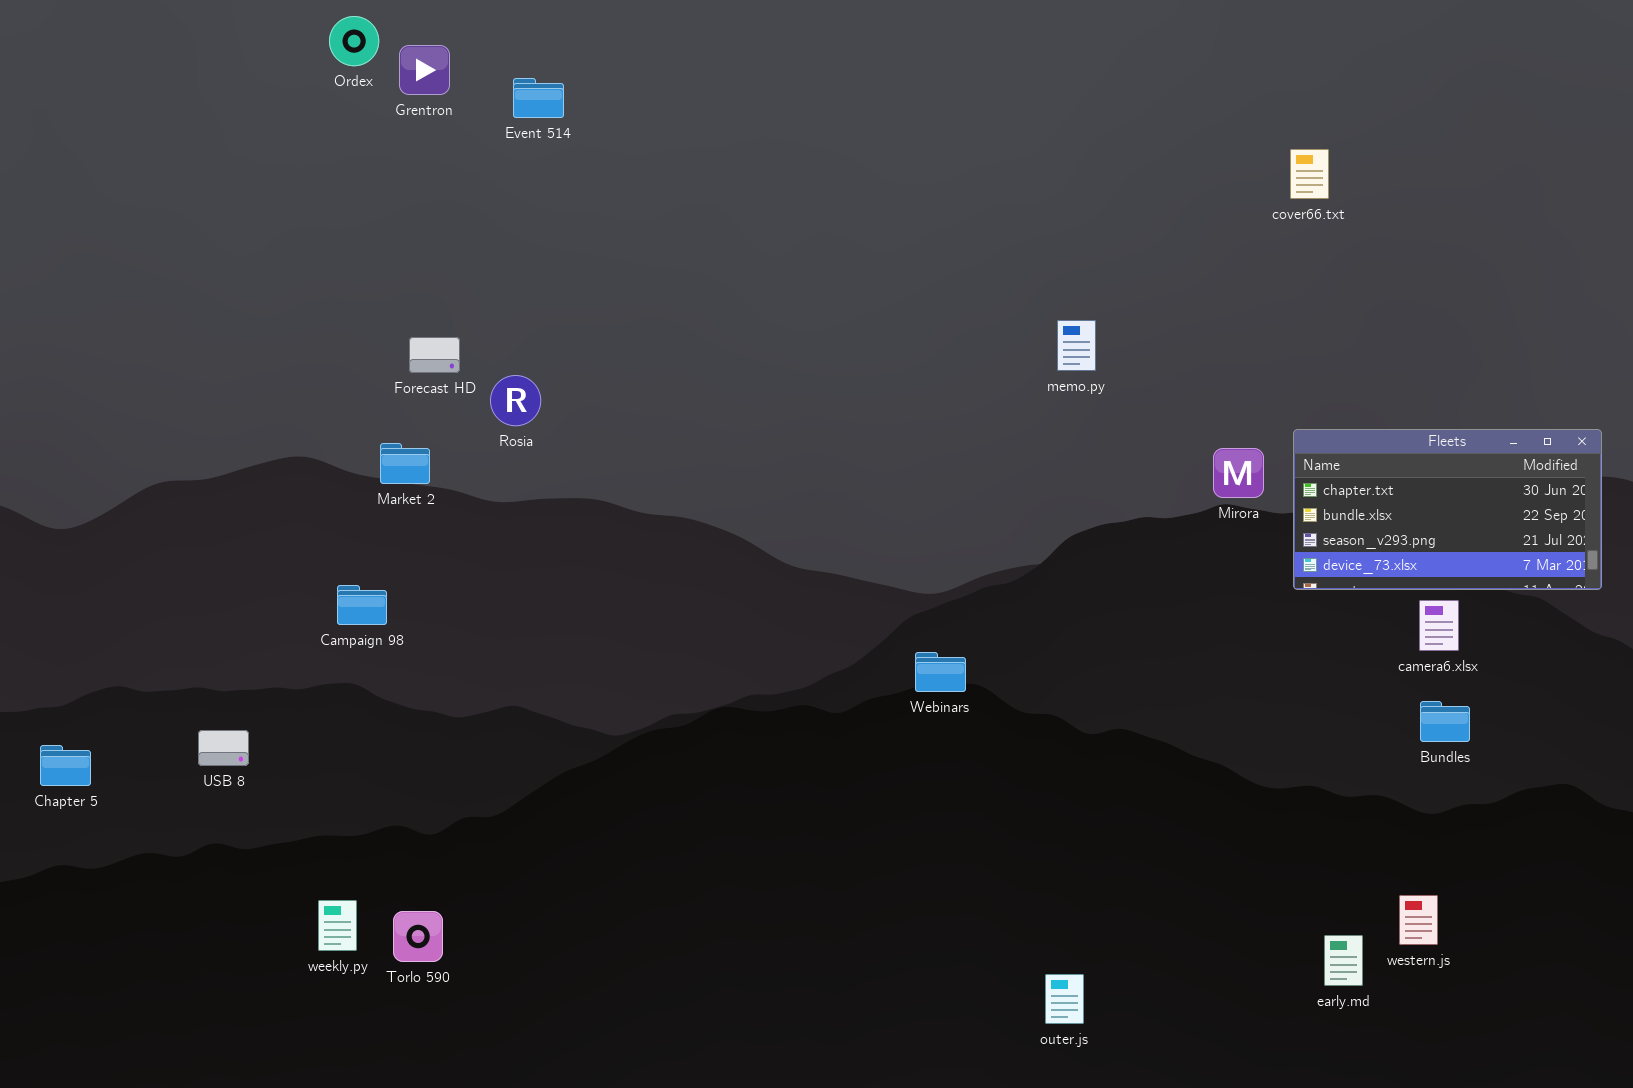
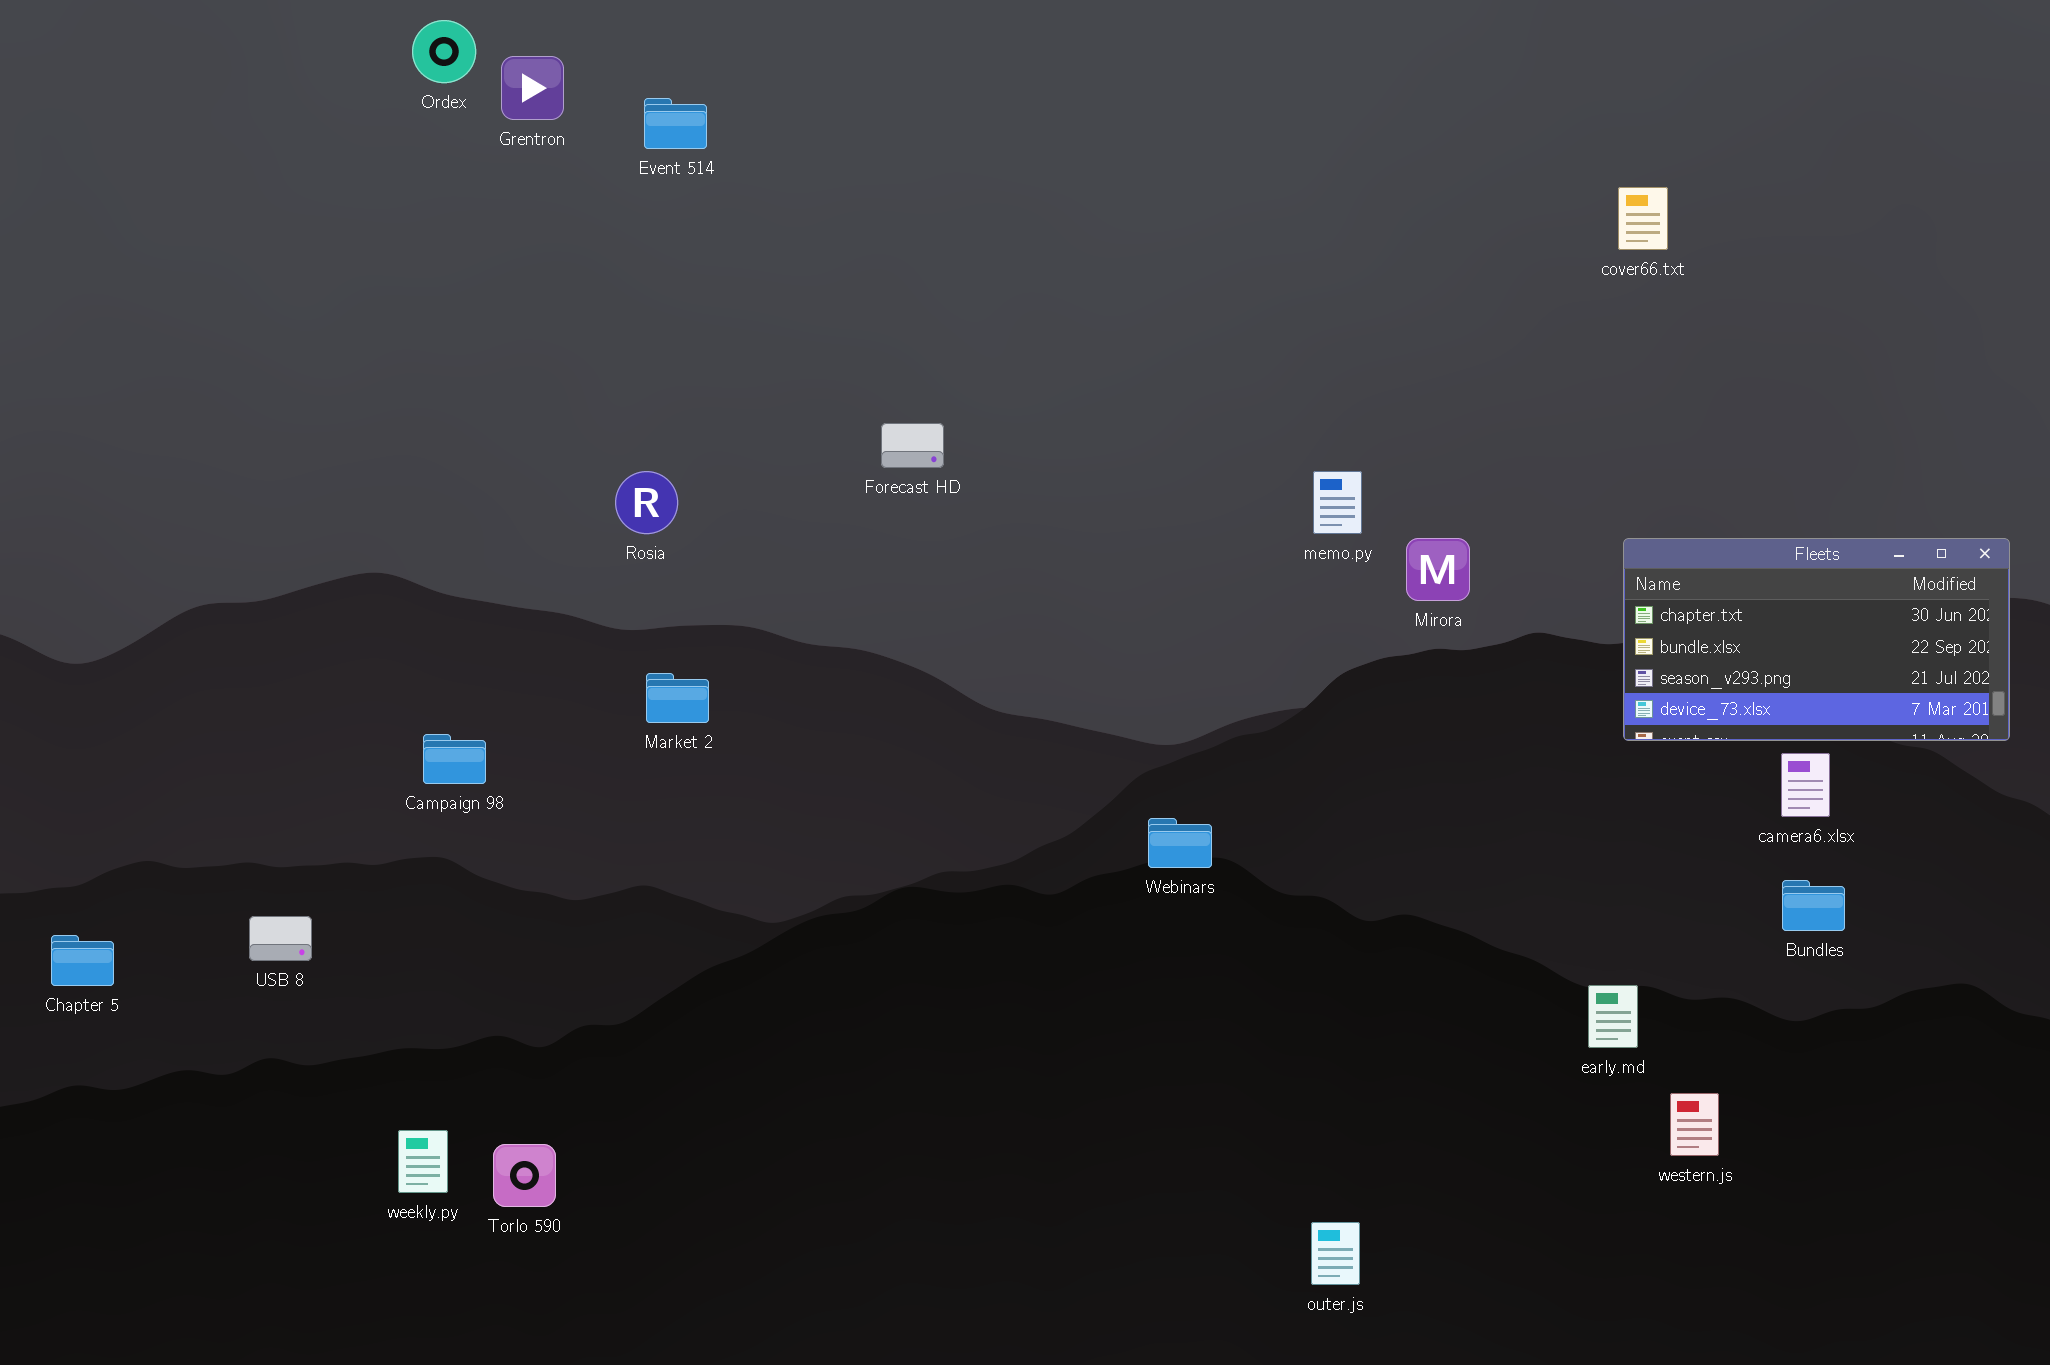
memo.py: [1057,320,1096,371] -> [1313,471,1362,534], moved
Forecast HD: [409,337,460,373] -> [881,423,944,468], moved
Market 2: [380,443,430,484] -> [646,673,709,723], moved
Mirora: [1213,448,1264,498] -> [1406,538,1470,601], moved
western.js: [1399,895,1438,945] -> [1670,1093,1719,1156], moved
early.md: [1324,935,1363,986] -> [1588,985,1638,1048], moved

